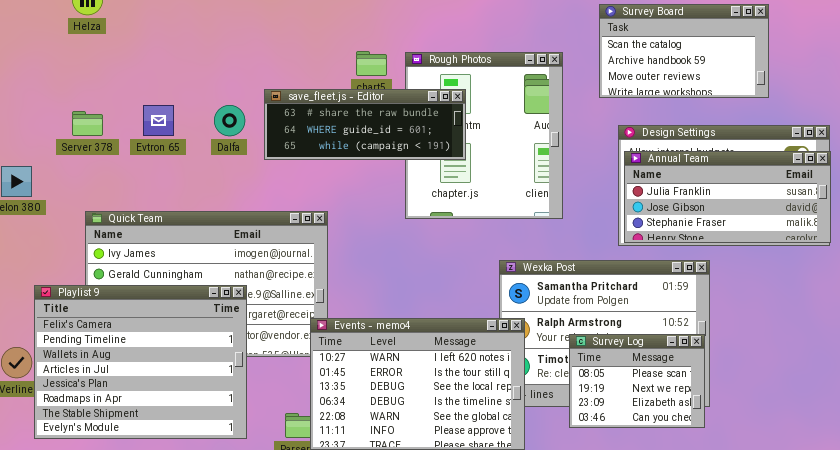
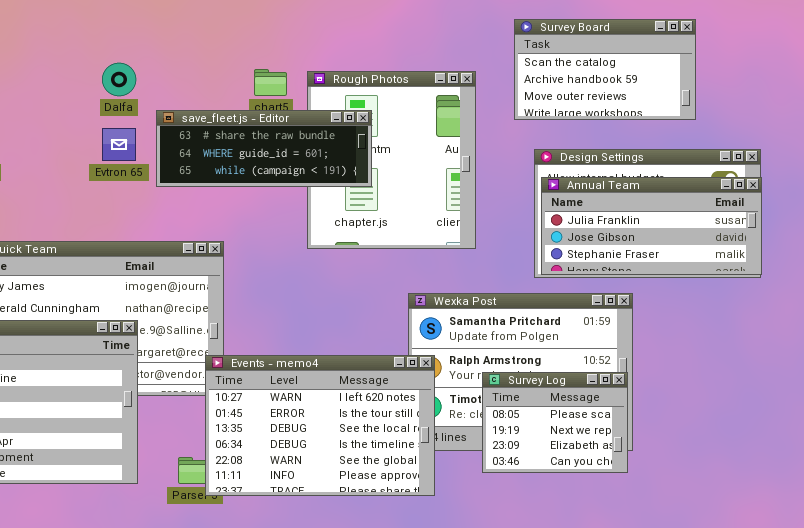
Evtron 65: [143,105,174,136] -> [102,128,136,161], moved
Dalfa: [214,105,245,136] -> [102,63,136,96], moved

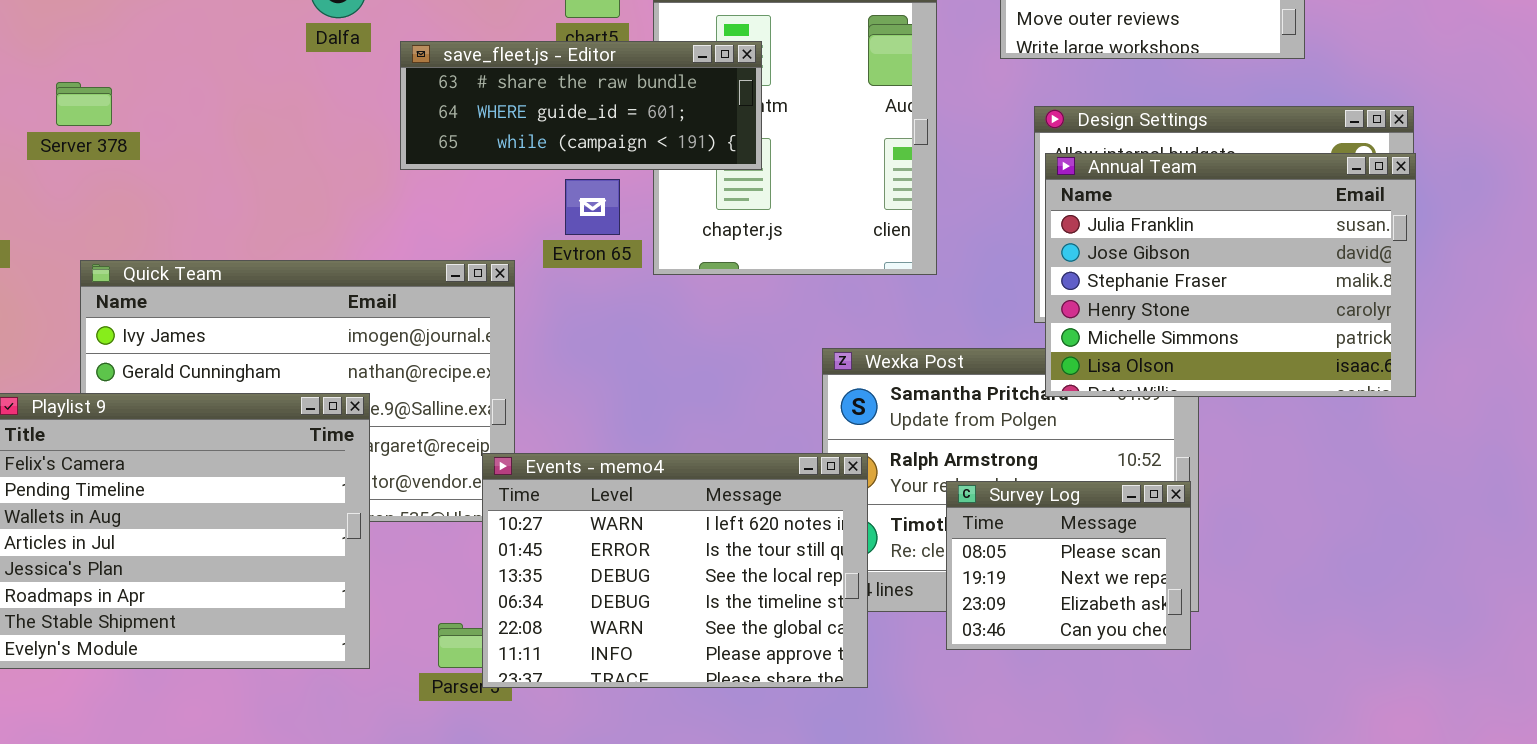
Evtron 65: [102,128,136,161] -> [565,179,620,235], moved
Annual Team: [541,177,762,275] -> [1045,153,1416,397], resized

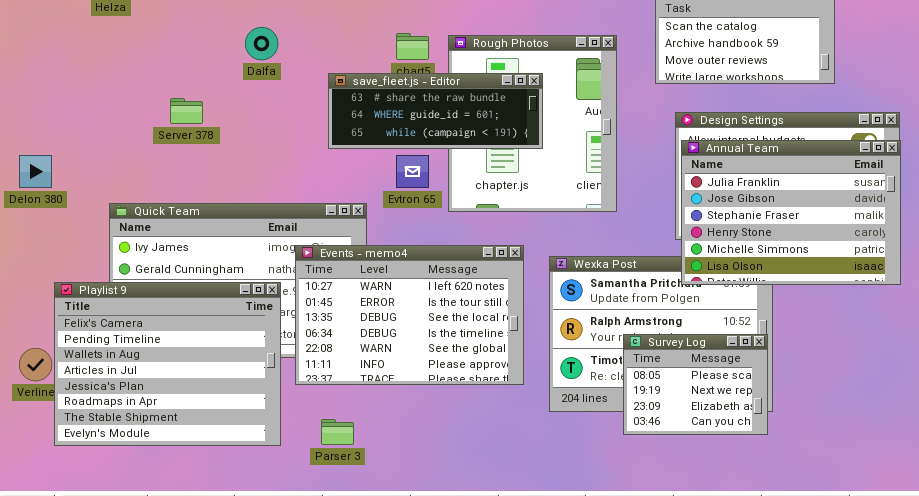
save_fleet.js - Editor: [400,41,762,170] -> [328,73,543,149], moved
Server 378: [56,82,112,126] -> [170,98,203,124], moved
Events - memo4: [482,453,868,688] -> [295,245,524,385], moved

